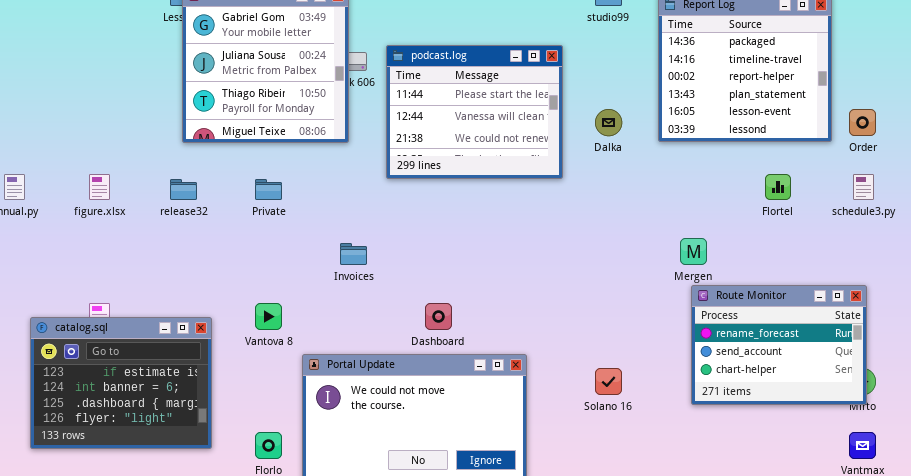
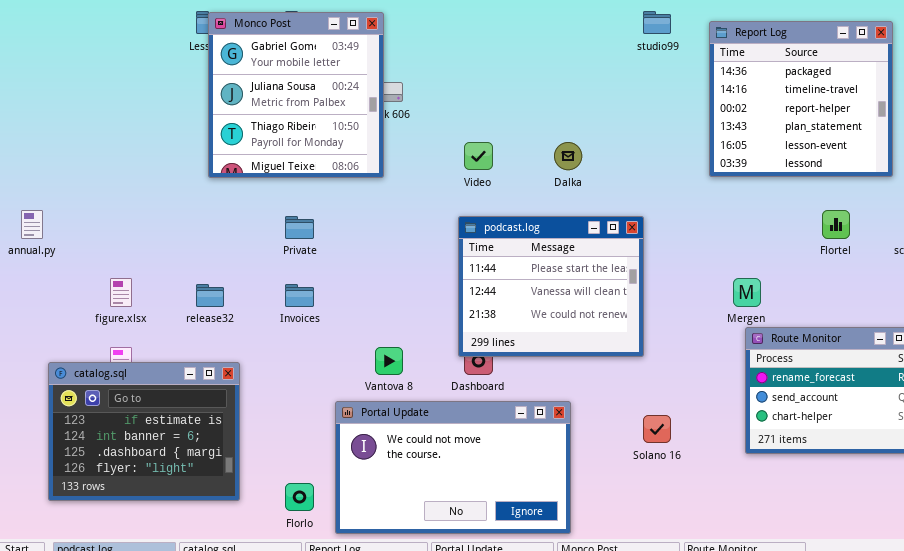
podcast.log: [386,45,563,179] -> [458,216,644,357], moved
Dalka: [595,109,622,136] -> [554,142,582,170], moved
figure.xlsx: [89,174,110,200] -> [110,278,132,307], moved
release32: [170,179,197,200] -> [196,284,224,307], moved
Invoices: [340,243,367,265] -> [285,284,314,307], moved
Vantova 8: [255,303,282,330] -> [375,347,403,375], moved

